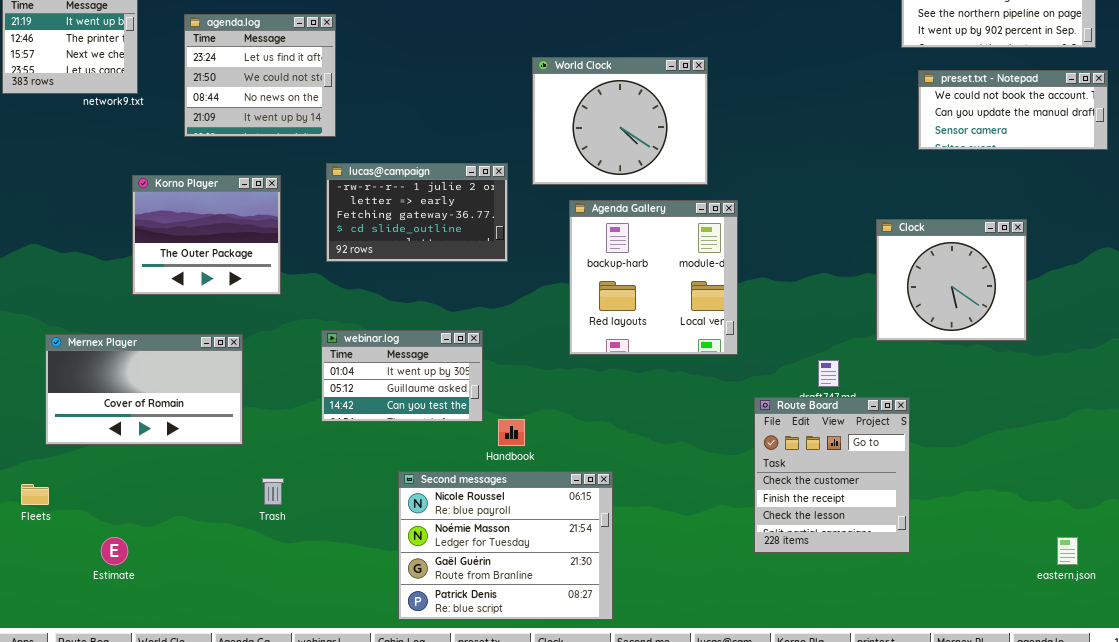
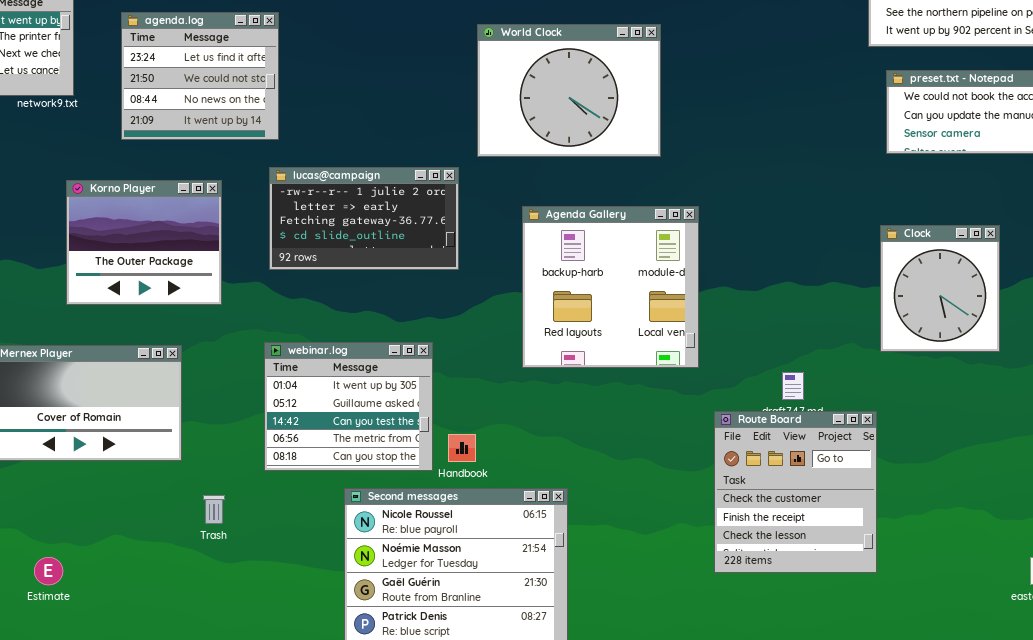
World Clock: [532,57,708,185] -> [477,24,661,157], moved
Clock: [876,219,1027,341] -> [880,225,1000,352], resized
webinar.log: [321,330,483,422] -> [264,342,433,471], resized

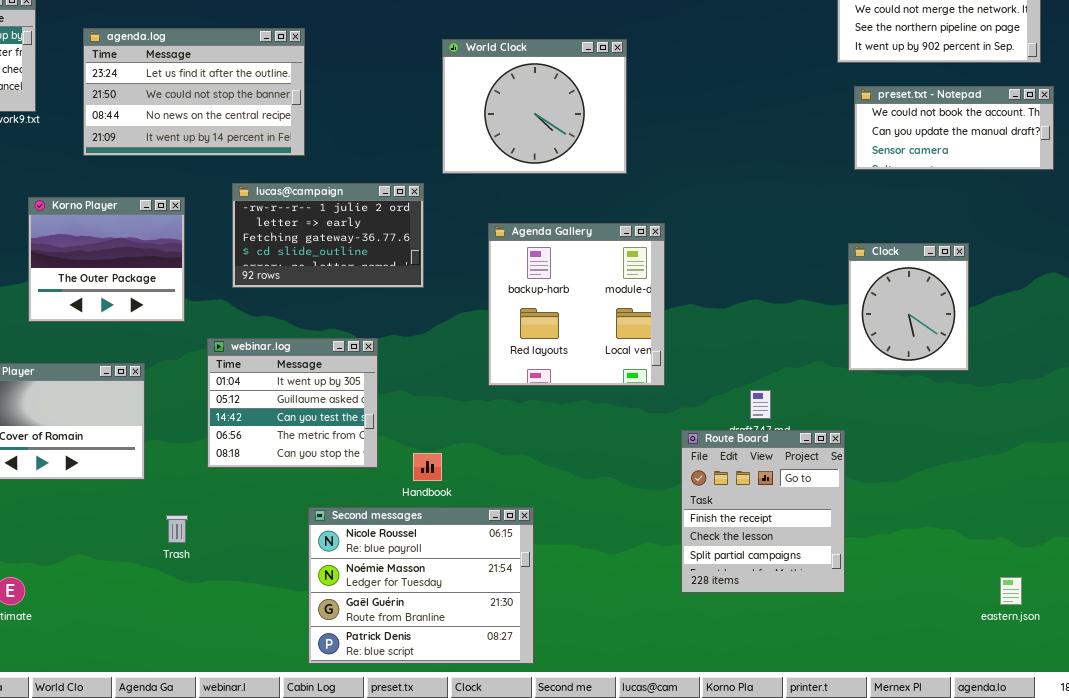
agenda.log: [121,12,279,140] -> [83,28,305,156], resized
webinar.log: [264,342,433,471] -> [207,338,378,468], moved
Route Board: [714,411,877,573] -> [681,430,845,593], scrolled down 1 row

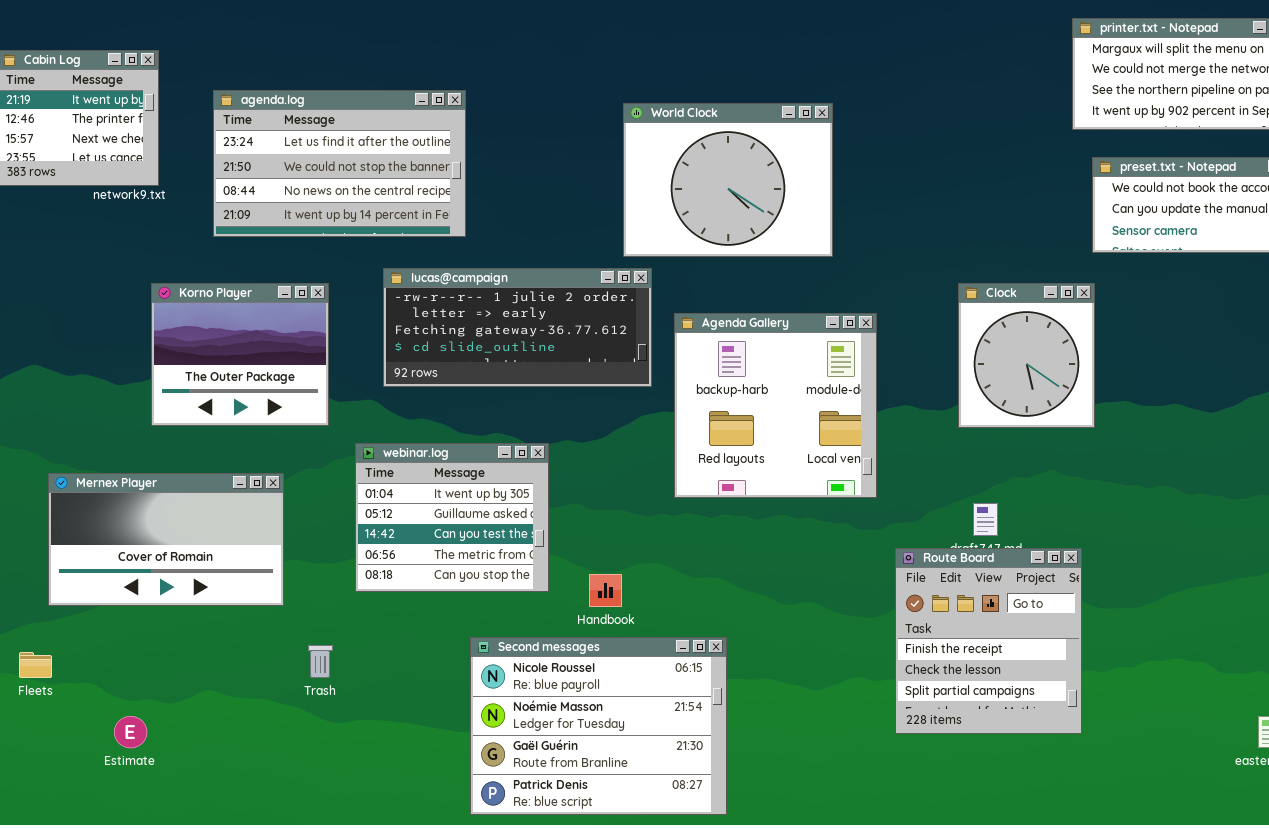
lucas@campaign: [232,183,424,288] -> [383,268,652,387], resized
Clock: [848,243,969,371] -> [958,283,1095,428], moved

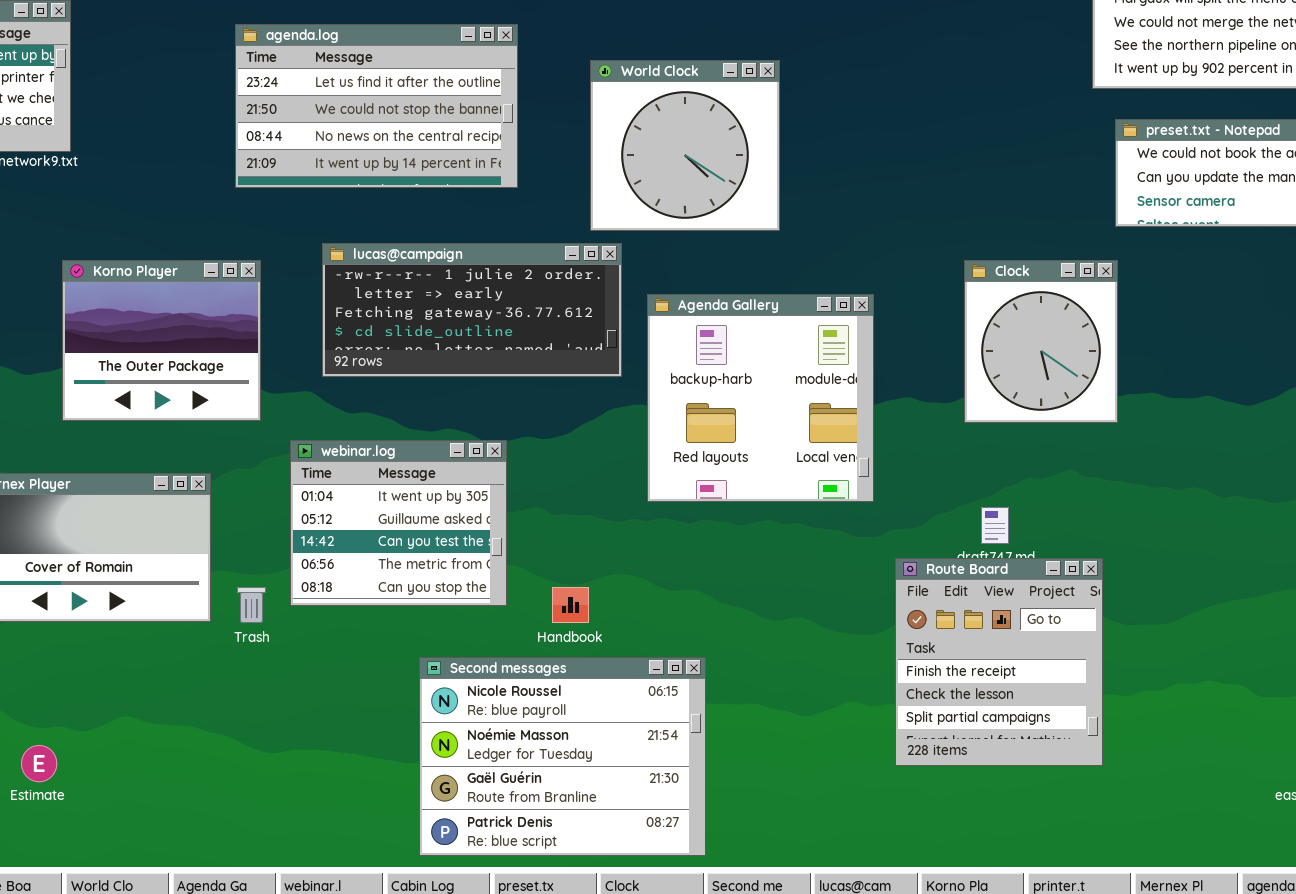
agenda.log: [213,90,466,237] -> [235,24,518,188], moved
World Clock: [623,103,833,257] -> [590,60,780,231], resized
Trash: [308,645,333,678] -> [237,587,266,623], moved

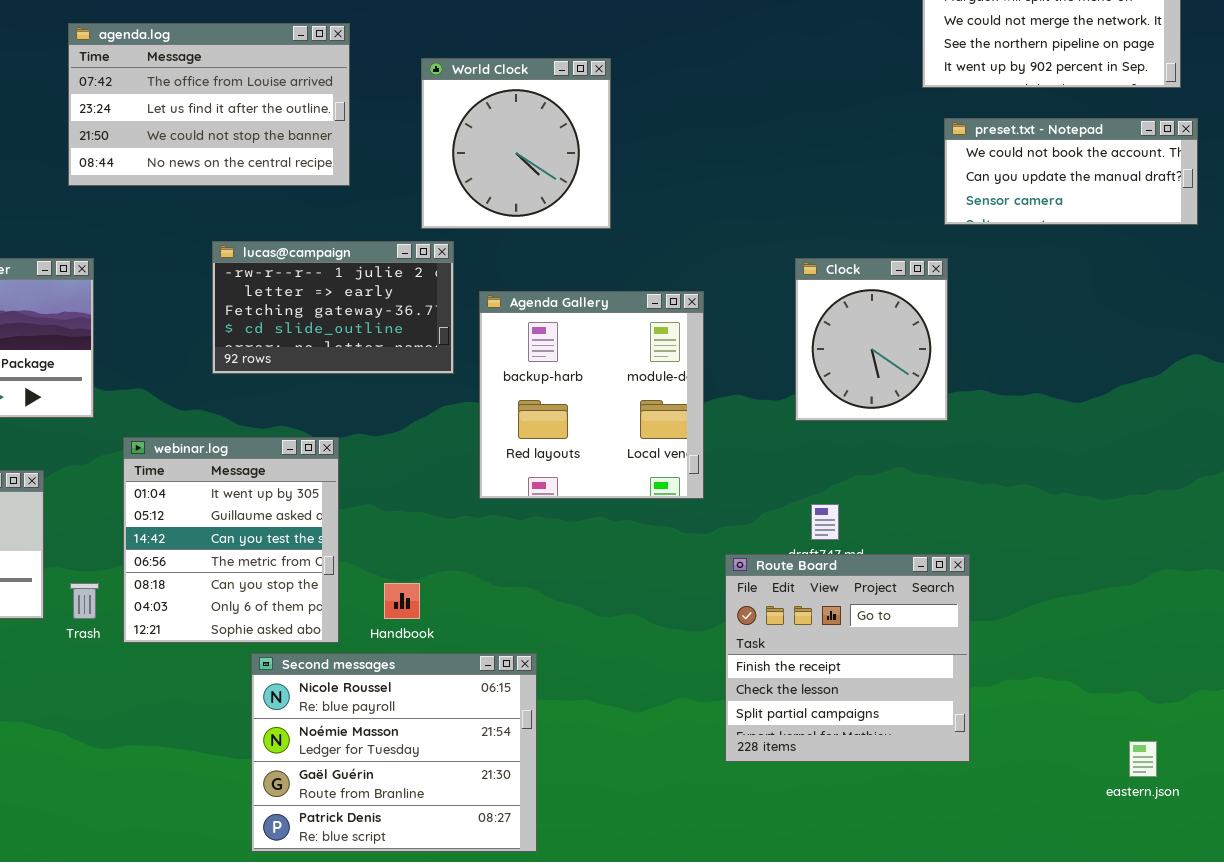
agenda.log: [235,24,518,188] -> [68,23,350,186], scrolled up 1 row
lucas@campaign: [322,243,622,377] -> [212,241,454,374], resized
webinar.log: [290,440,507,606] -> [123,437,339,643], resized
Route Board: [895,558,1103,766] -> [725,554,970,762], resized

